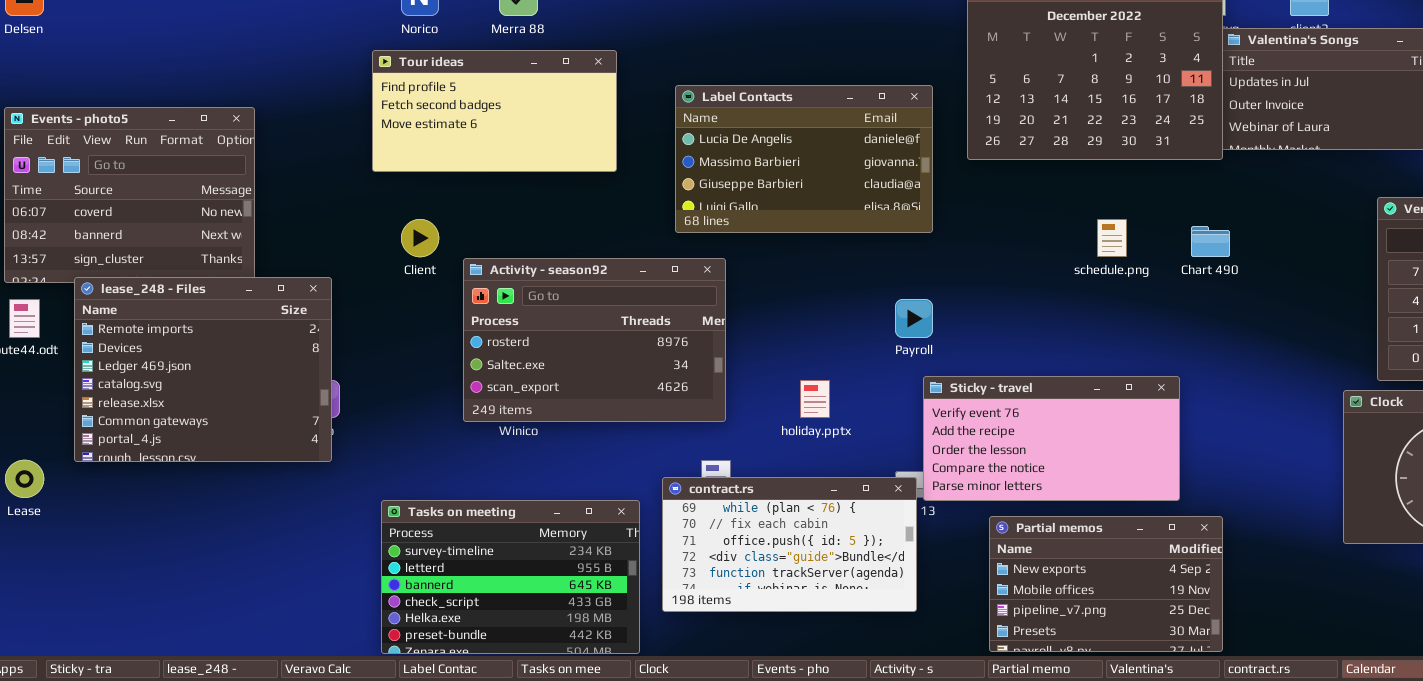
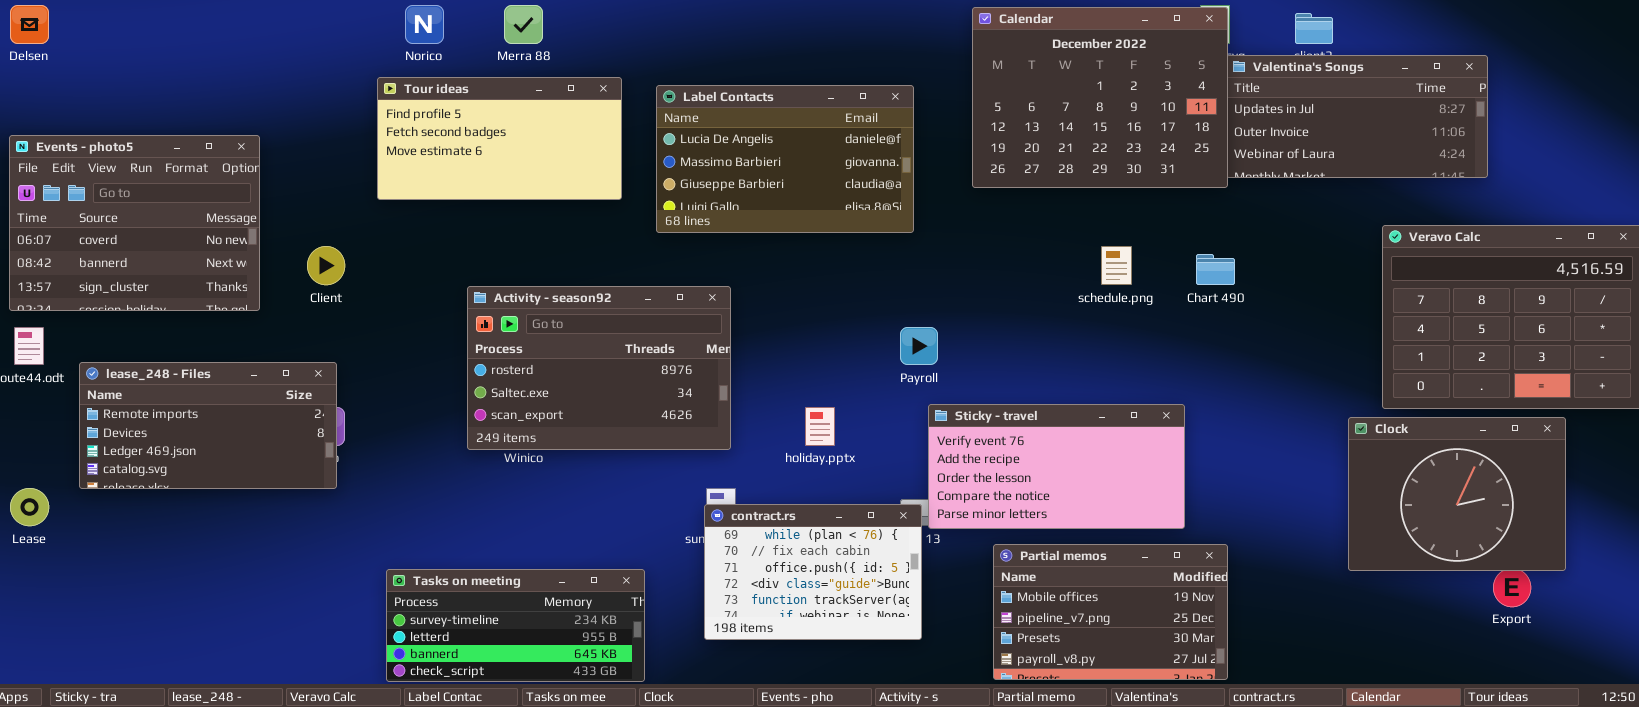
Label Contacts: [675,85,933,233] -> [656,85,914,233], moved
Client: [401,219,439,257] -> [307,246,345,285], moved
lease_248 - Files: [74,277,332,462] -> [79,362,337,489], resized
contract.rs: [662,477,917,612] -> [704,504,922,640], resized
Tasks on meeting: [381,500,640,654] -> [386,569,645,682], resized
Partial memos: [989,516,1223,652] -> [993,544,1228,680], scrolled down 1 row

